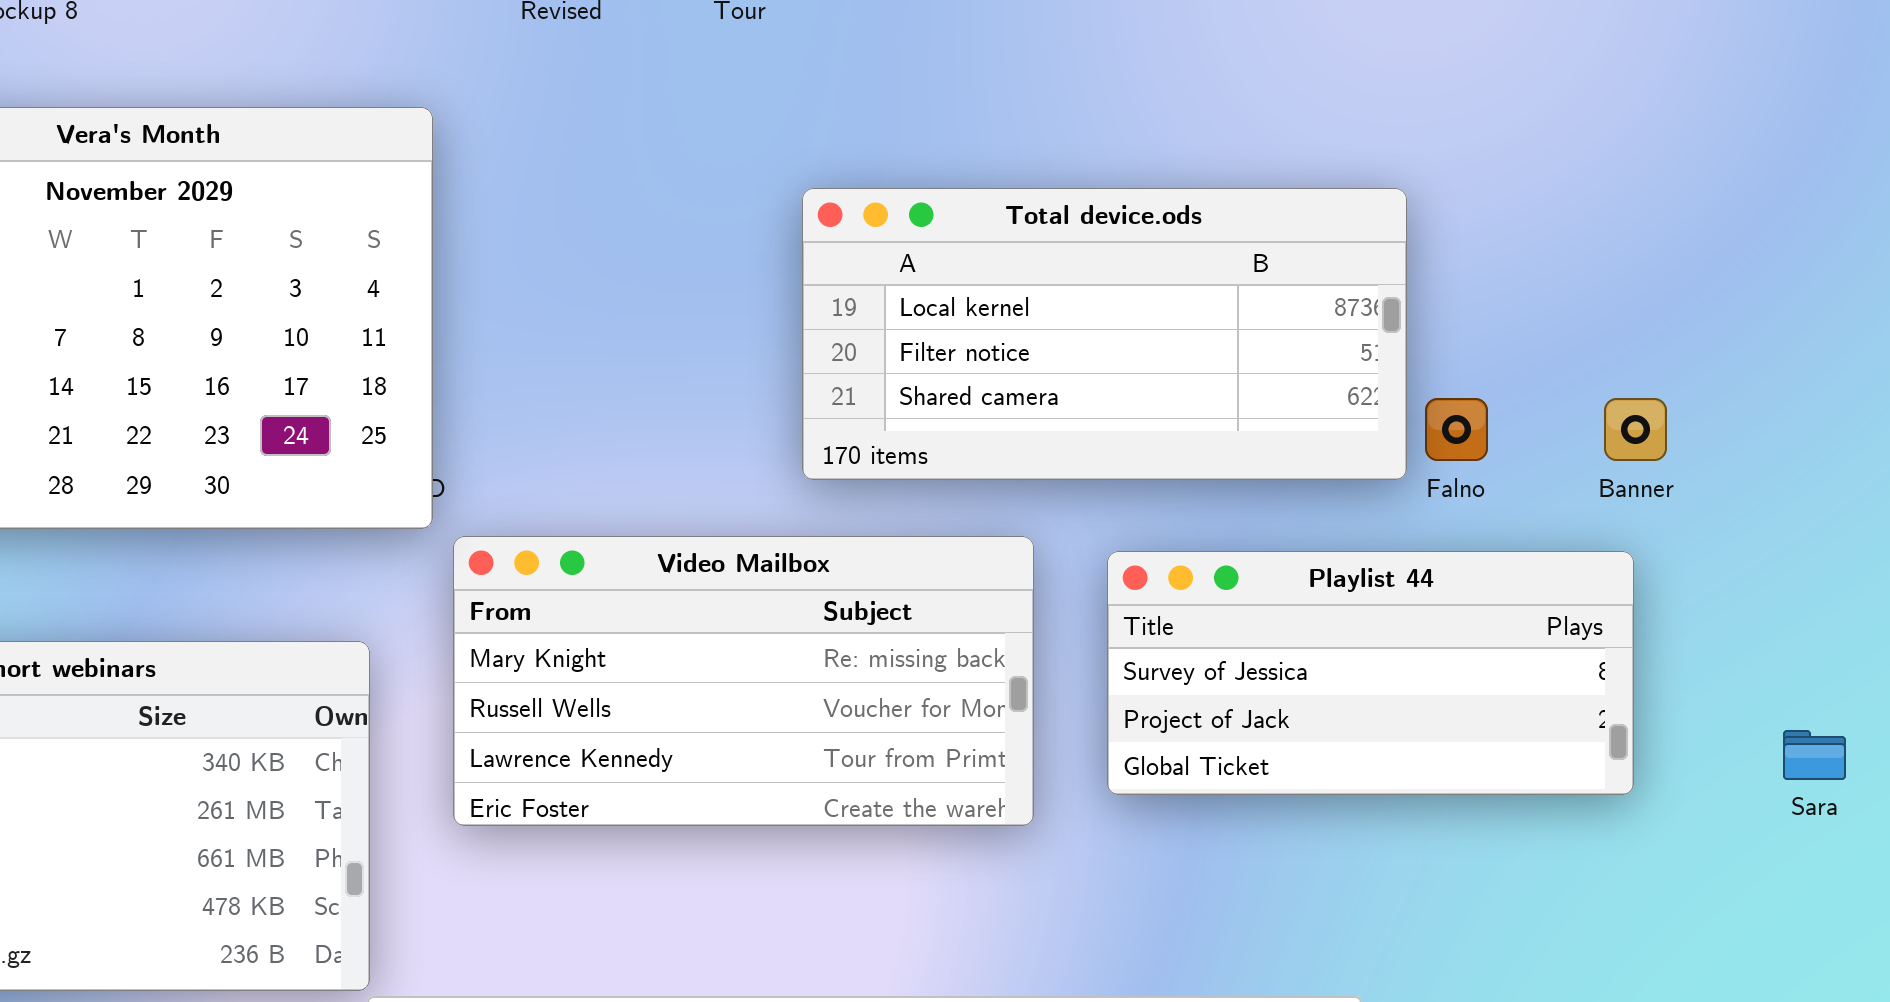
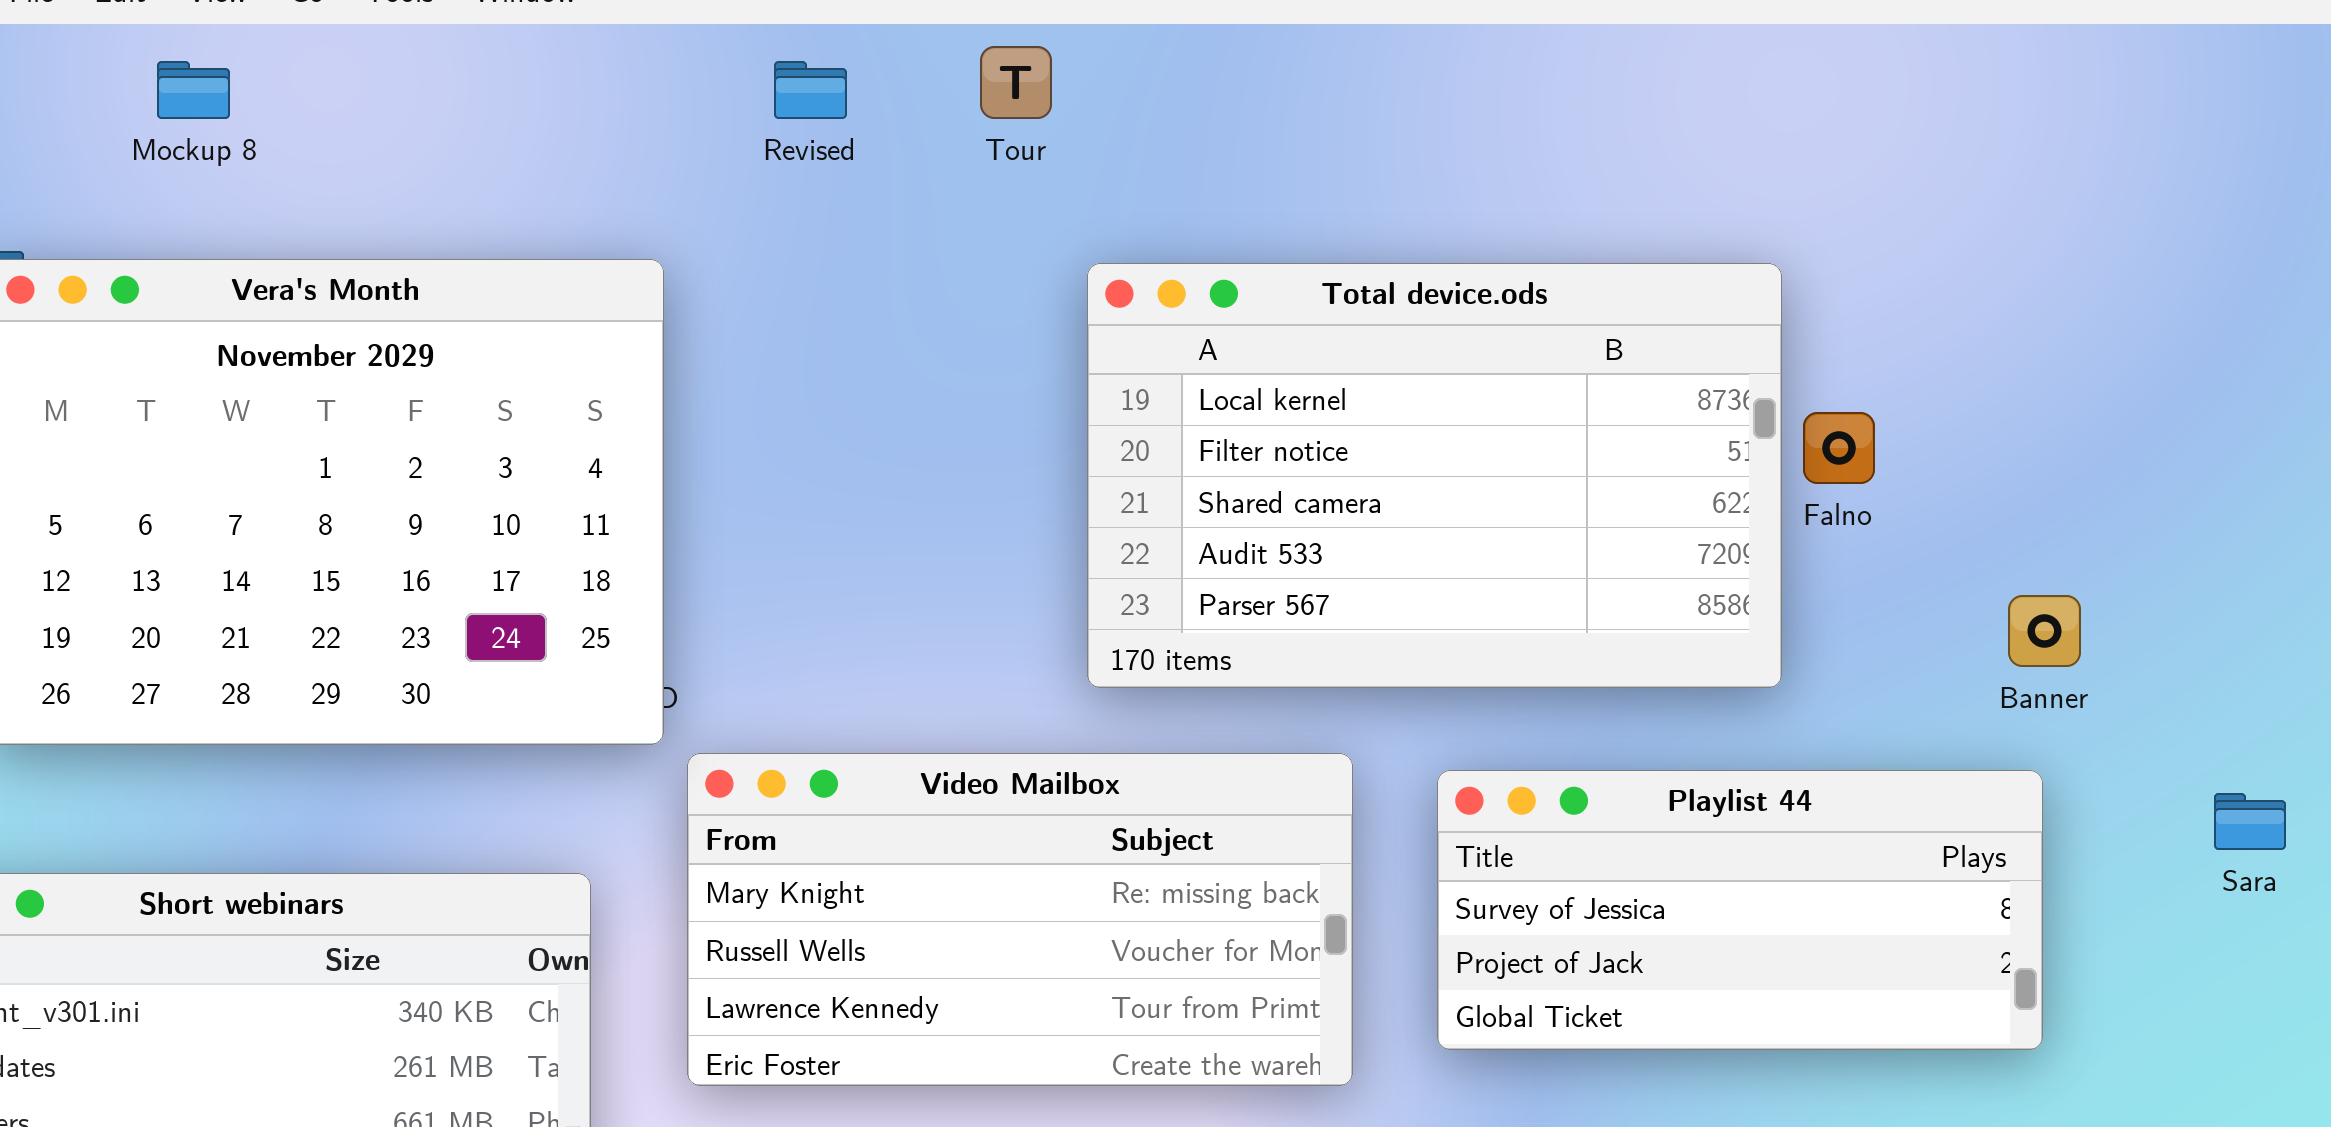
Total device.ods: [802,188,1407,480] -> [1087,263,1782,688], resized
Falno: [1425,398,1488,461] -> [1803,412,1875,484], moved
Sara: [1783,730,1846,780] -> [2214,793,2286,850], moved

